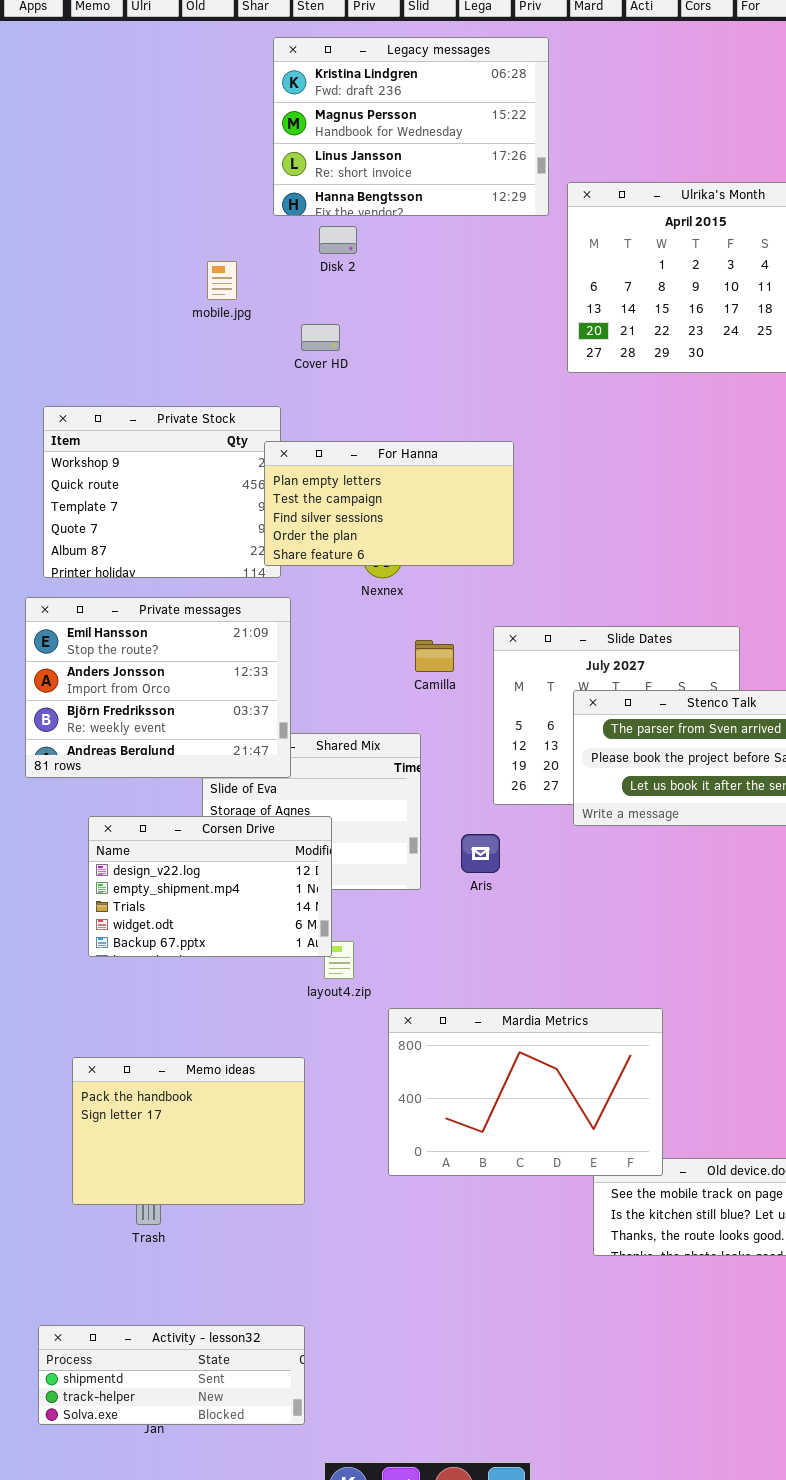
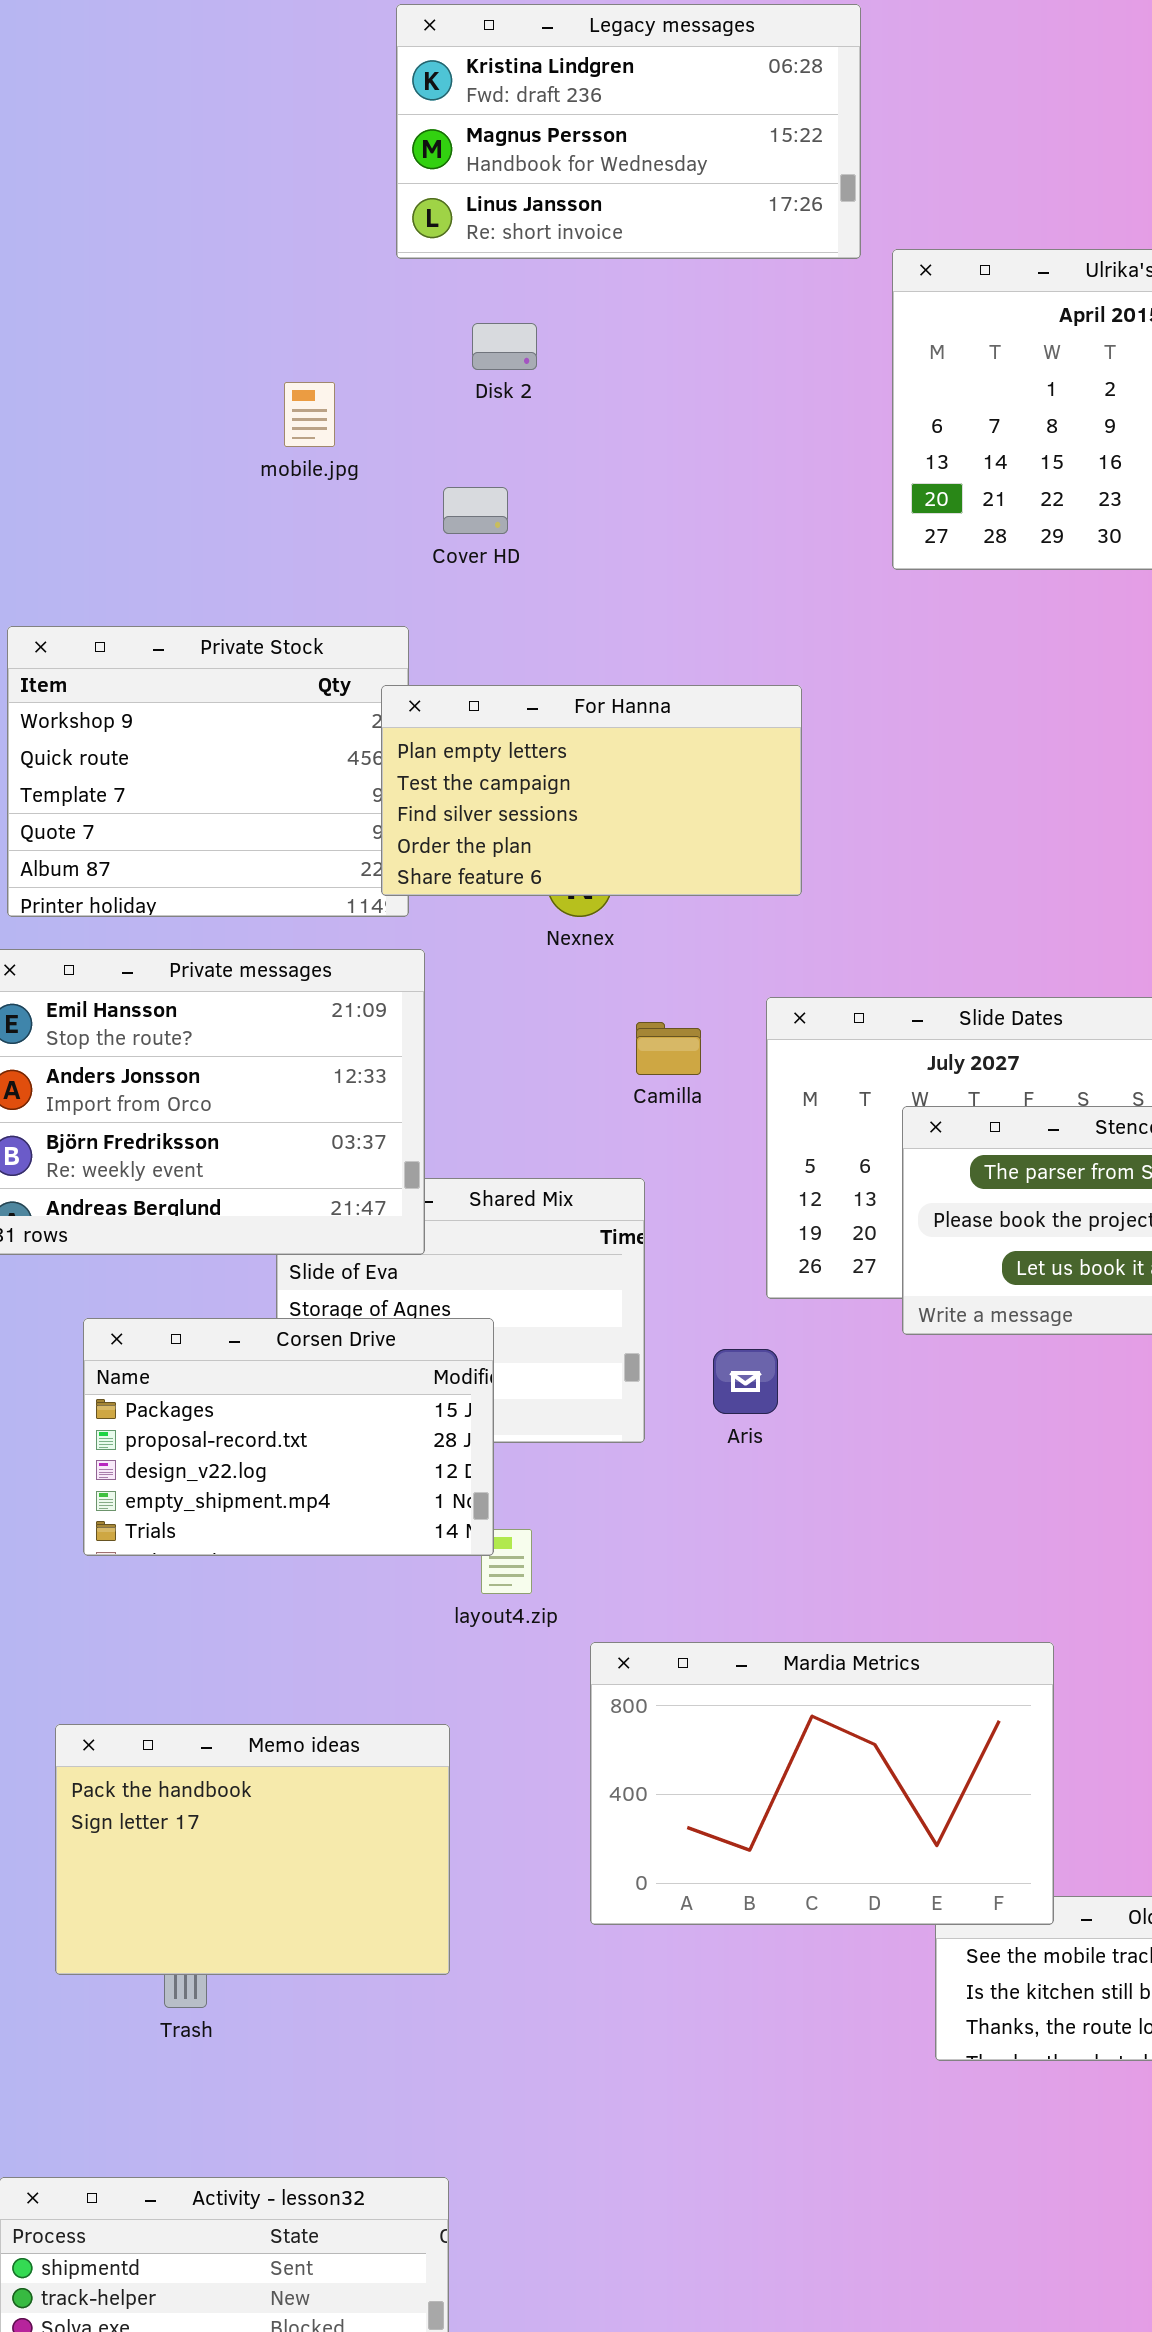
Legacy messages: [273,37,549,216] -> [396,4,861,259], resized
Corsen Drive: [88,816,332,957] -> [83,1318,494,1556], scrolled up 2 rows

